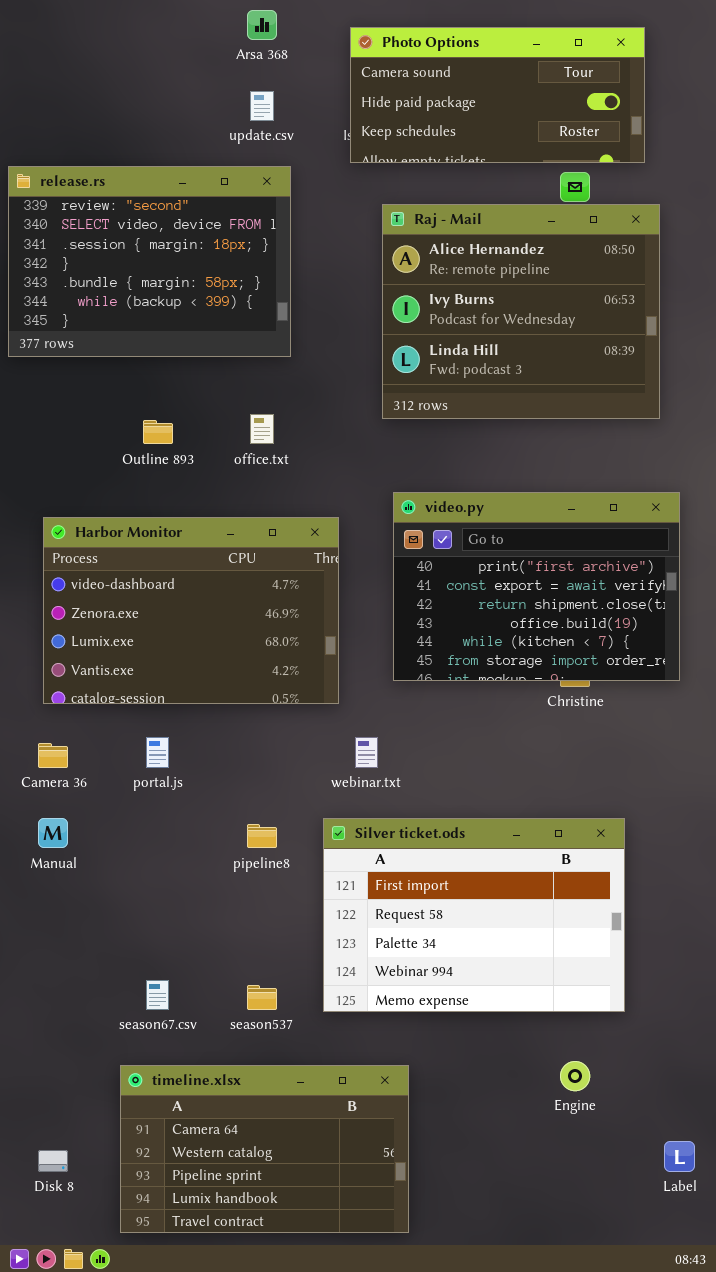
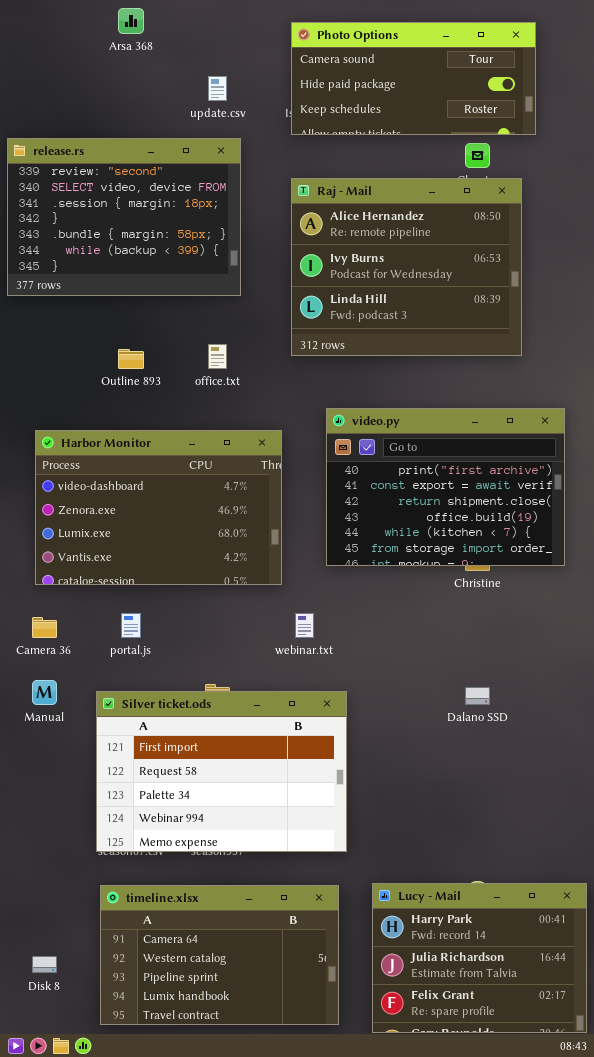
Arsa 368: [247,10,277,40] -> [118,8,144,34], moved
Raj - Mail: [382,204,660,419] -> [291,178,522,356], moved
Silver ticket.ods: [323,818,625,1012] -> [96,691,347,852], moved
Lucy - Mail: none -> [372,883,587,1033], opened

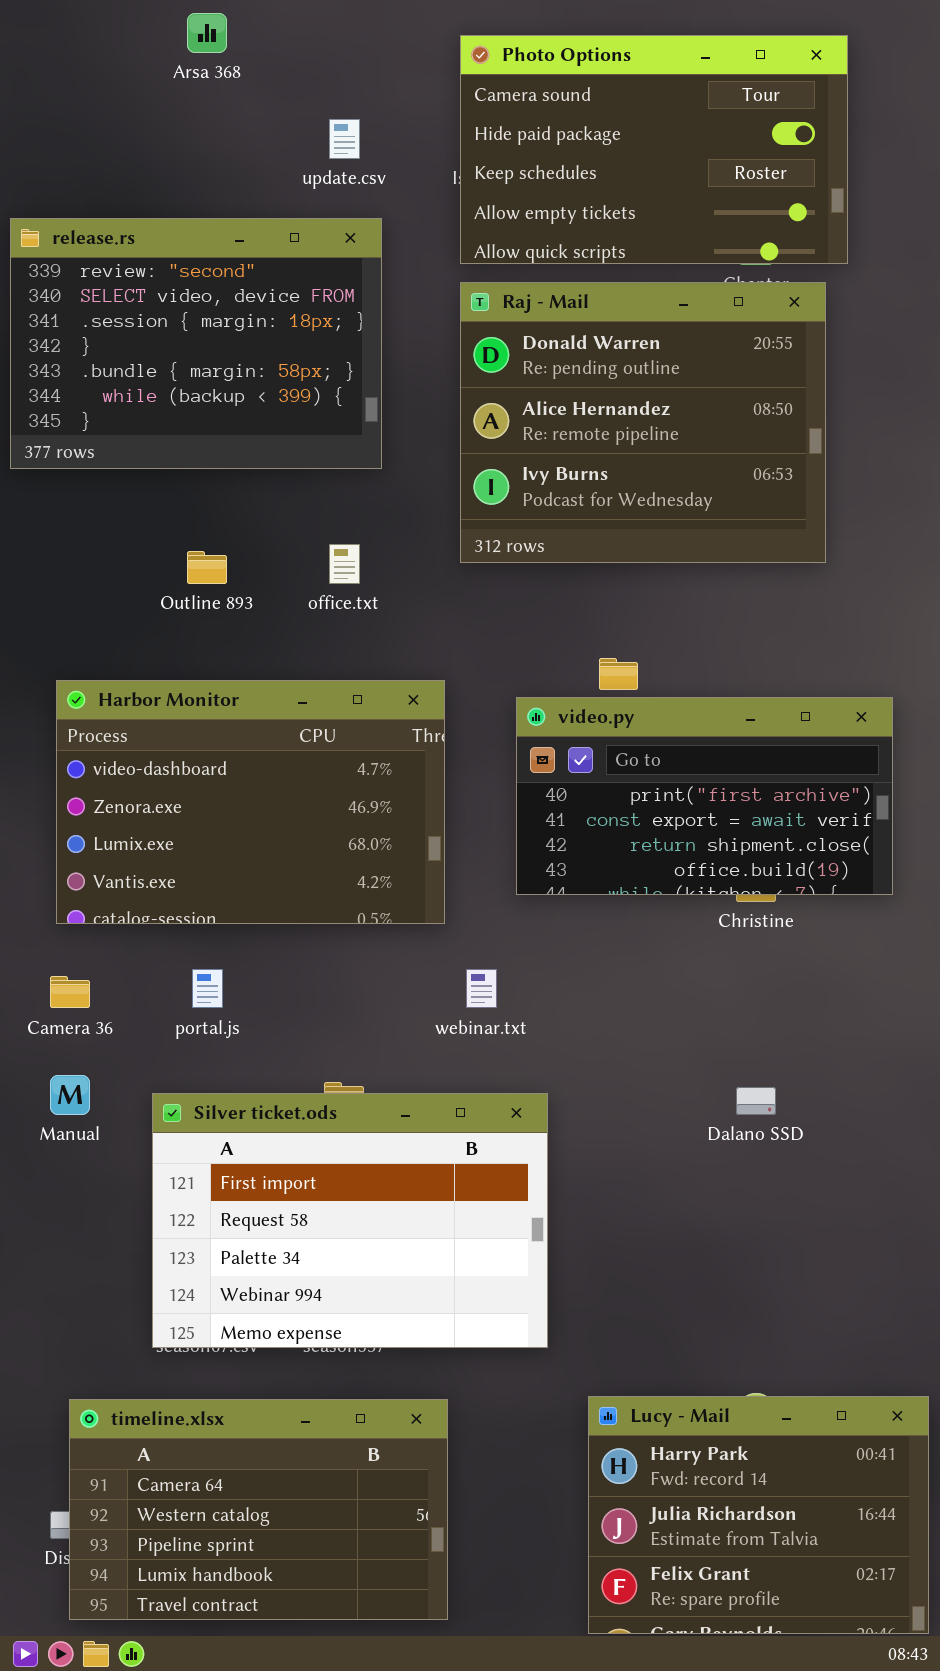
Photo Options: [291,22,536,135] -> [460,35,848,264], resized
Raj - Mail: [291,178,522,356] -> [460,282,826,563], scrolled up 1 row
video.py: [326,408,565,566] -> [516,697,893,895], resized
timeline.xlsx: [100,885,339,1025] -> [69,1399,448,1620], moved

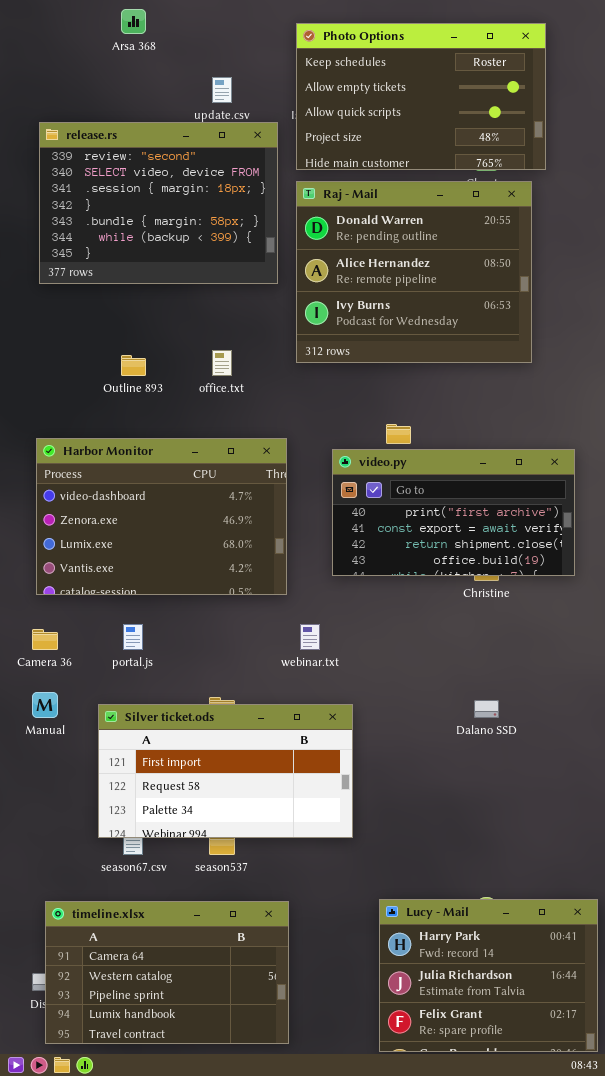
Photo Options: [460,35,848,264] -> [296,23,546,170], scrolled down 2 rows
release.rs: [10,218,382,469] -> [39,122,278,284], moved
Silver ticket.ods: [152,1093,548,1348] -> [98,704,353,838], resized

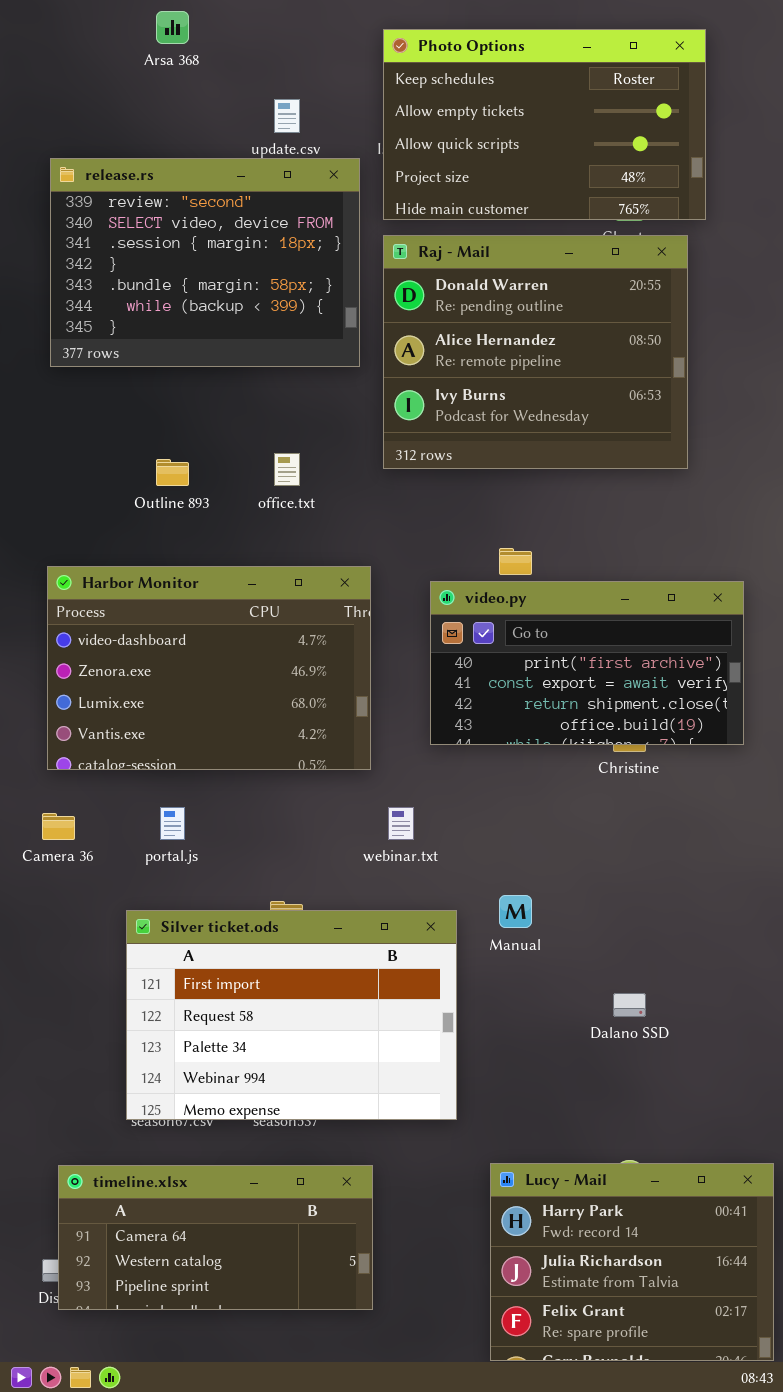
Manual: [32,692,58,718] -> [499,895,532,928], moved
Dalano SSD: [474,700,499,718] -> [613,993,646,1017], moved
Silver ticket.ods: [98,704,353,838] -> [126,910,457,1120], resized
timeline.xlsx: [45,901,289,1044] -> [58,1165,373,1310], resized

